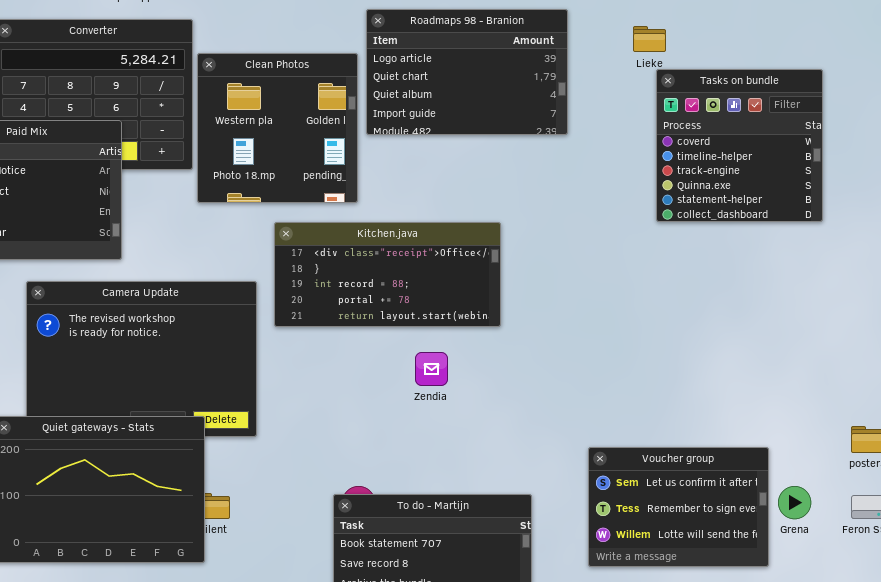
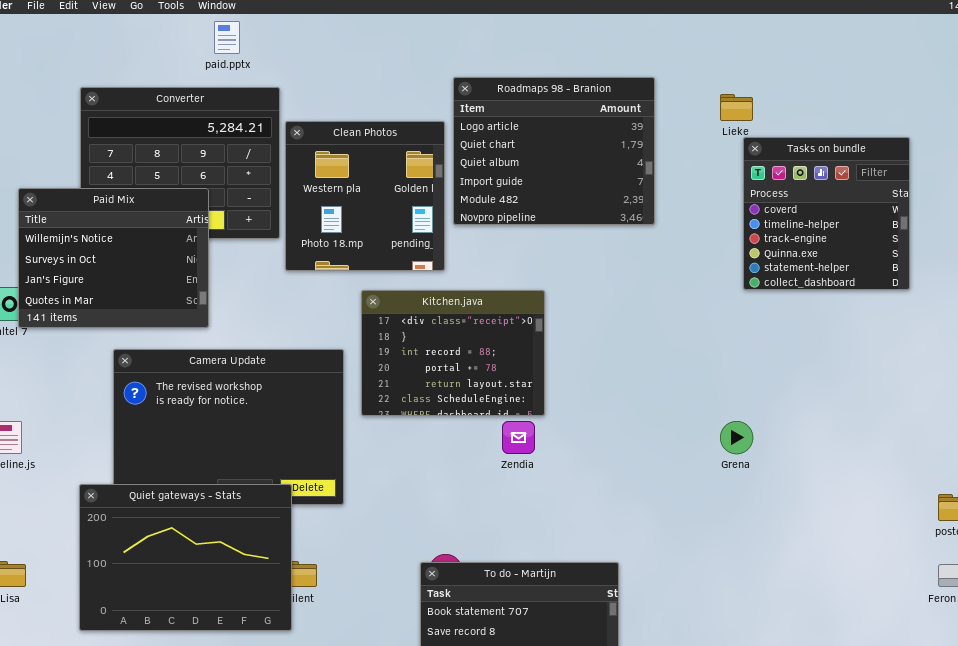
Roadmaps 98 - Branion: [366,9,568,135] -> [453,77,655,225], resized
Kitchen.java: [274,222,501,327] -> [361,290,545,416], resized
Voucher group: [588,447,769,567] -> none, closed
Grena: [778,486,811,519] -> [720,421,753,454], moved

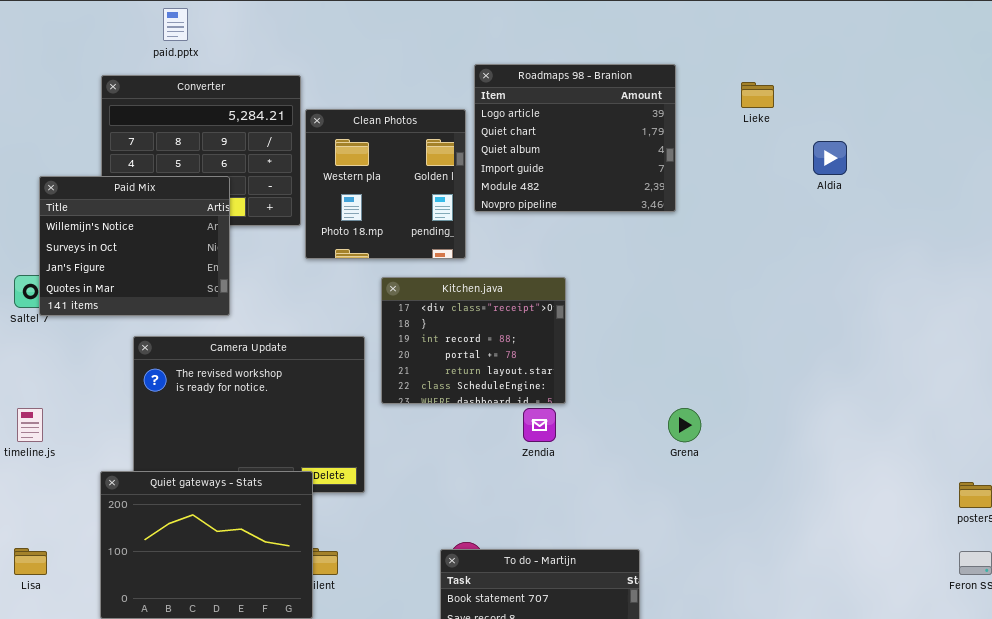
paid.pptx: [214,21,240,54] -> [163,8,188,41], moved
Tasks on bundle: [743,137,910,290] -> none, closed
Grena: [720,421,753,454] -> [668,408,701,442], moved

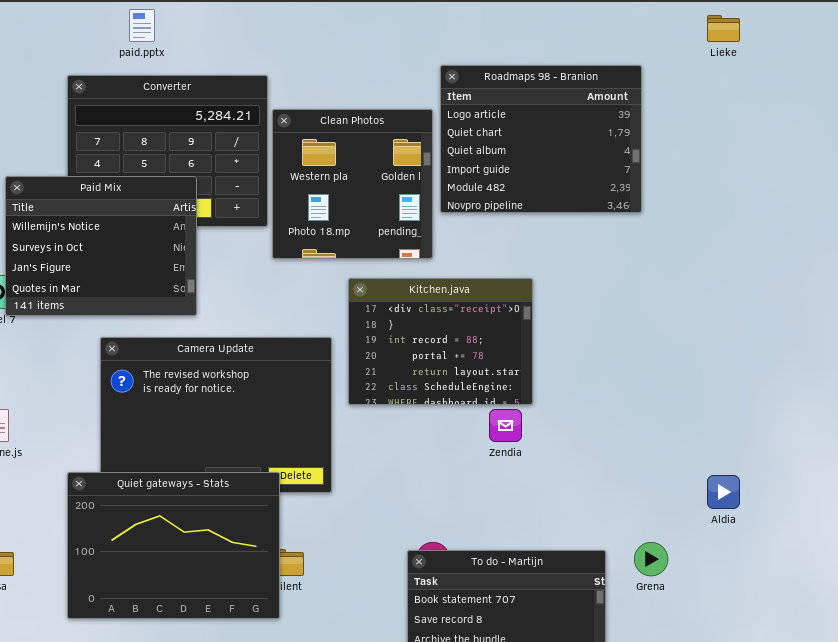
Lieke: [741,82,774,108] -> [707,15,740,42], moved
Aldia: [813,141,847,175] -> [707,475,740,509], moved
Grena: [668,408,701,442] -> [634,542,668,576], moved

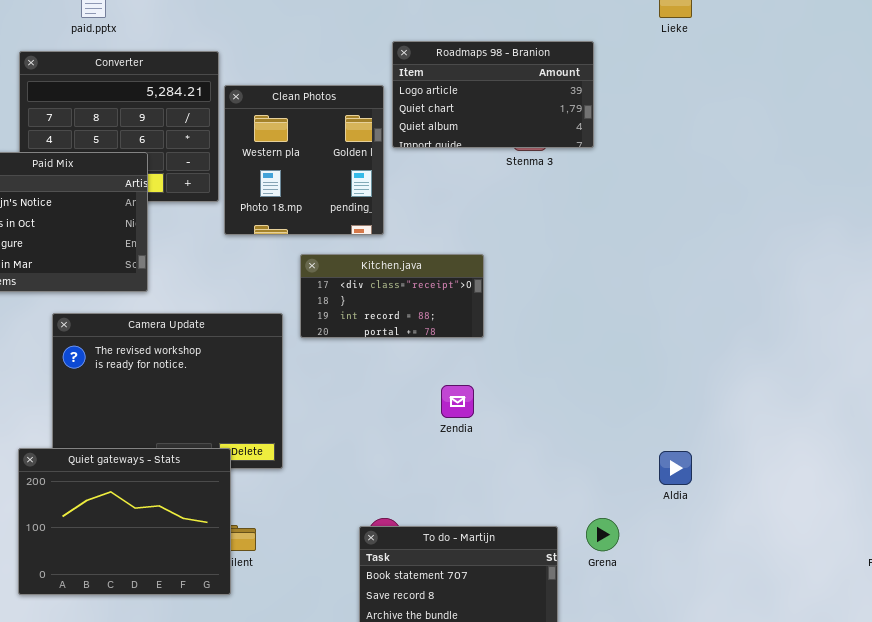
Roadmaps 98 - Branion: [440,65,642,213] -> [392,41,594,148], resized
Kitchen.java: [348,278,533,405] -> [300,254,484,338], resized

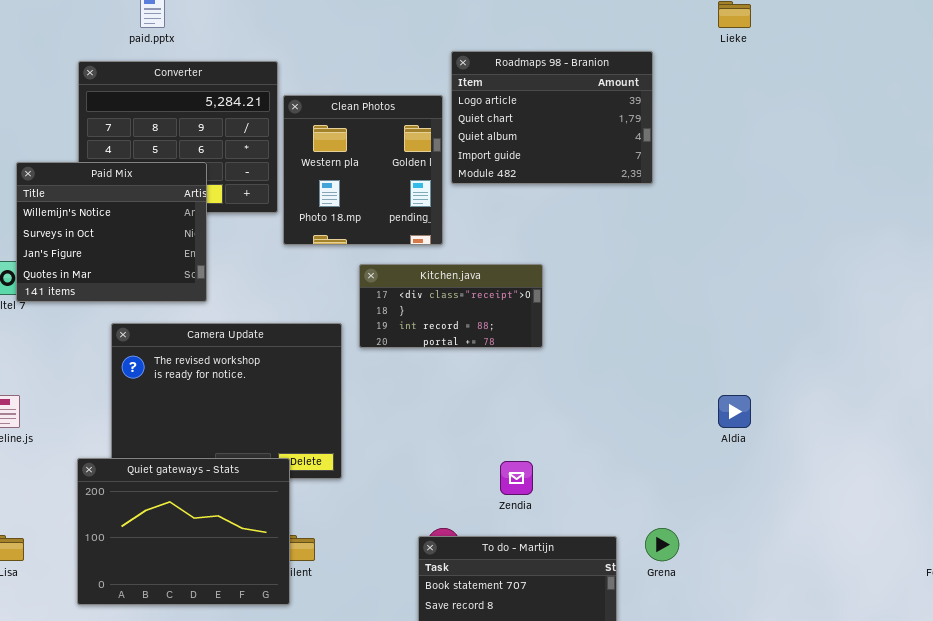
Roadmaps 98 - Branion: [392,41,594,148] -> [451,51,653,184], resized
Zendia: [441,385,474,418] -> [500,461,533,495], moved
Aldia: [659,451,692,485] -> [718,395,751,428], moved

